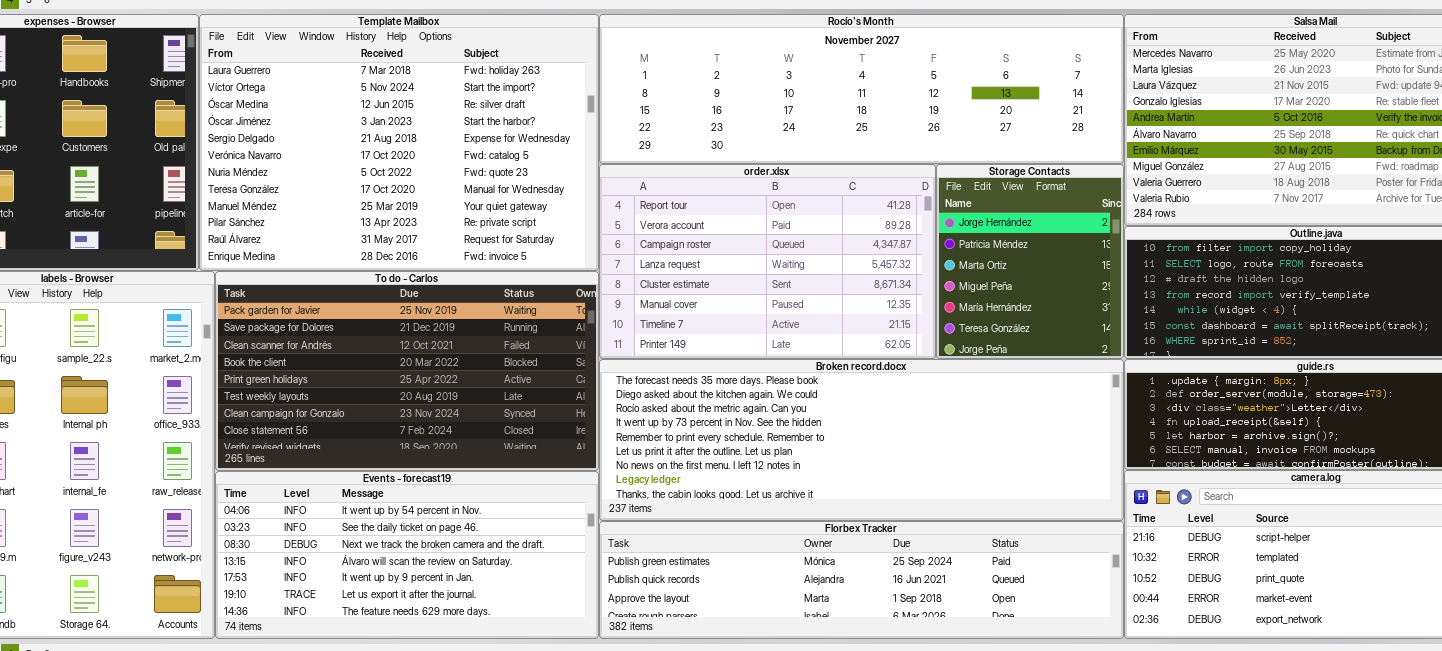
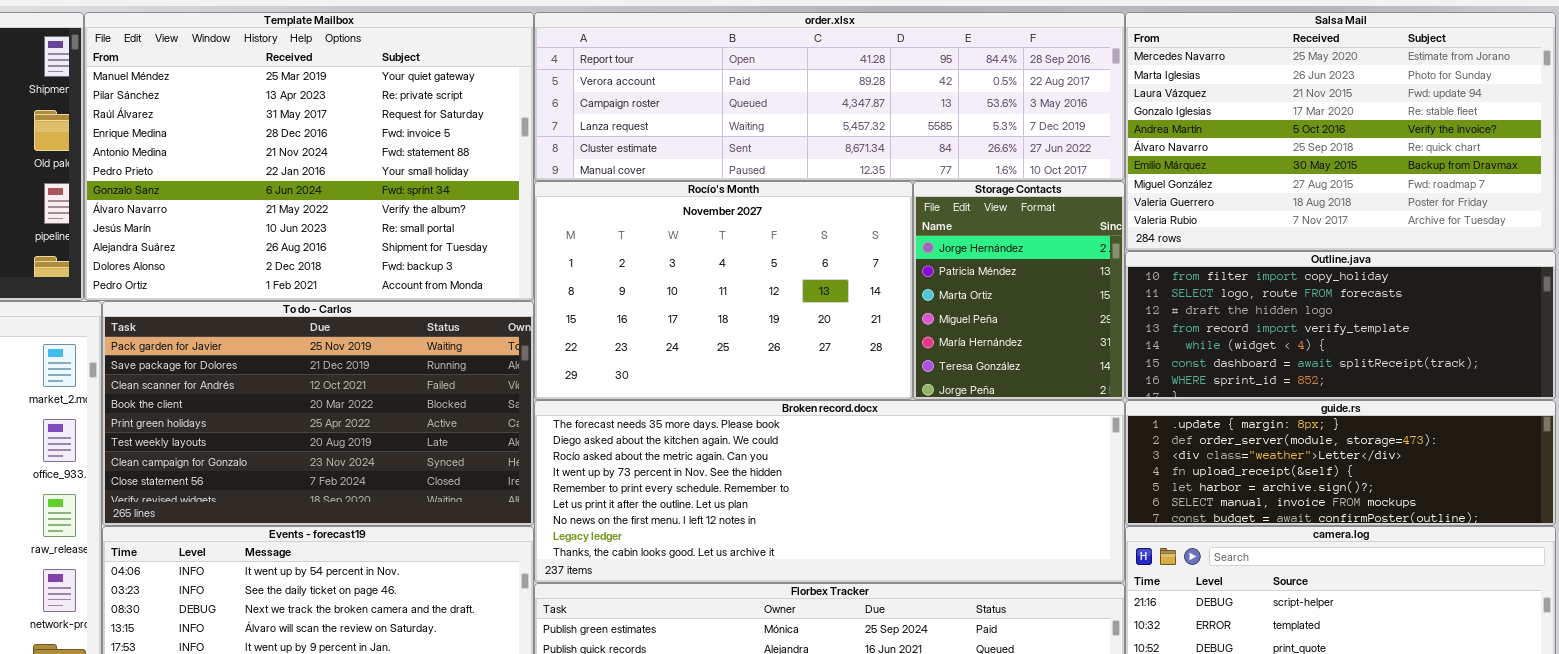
Template Mailbox: [199,14,599,271] -> [84,12,534,301], scrolled down 8 rows
Rocío's Month: [599,14,1124,164] -> [534,181,913,400], moved, resized
order.xlsx: [599,164,936,359] -> [534,12,1125,181], moved, resized

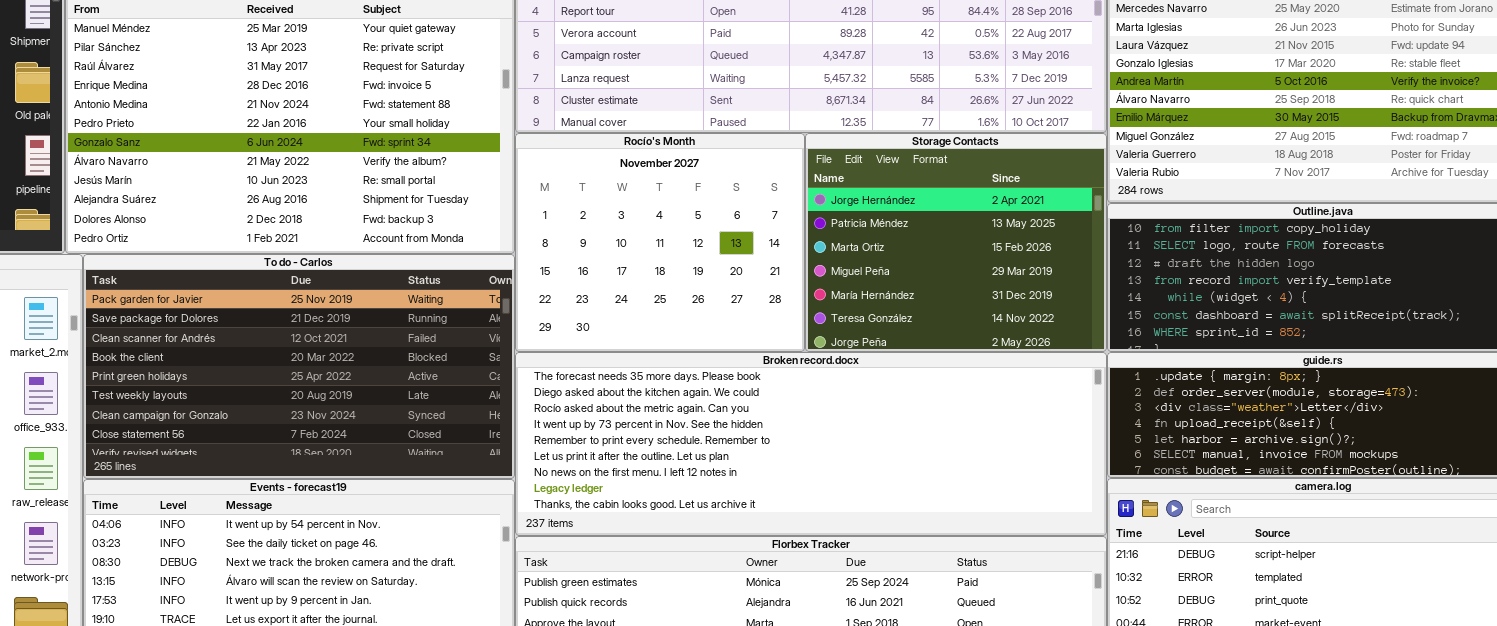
Rocío's Month: [534,181,913,400] -> [515,133,805,352], resized
Storage Contacts: [913,181,1125,400] -> [805,133,1107,352], resized

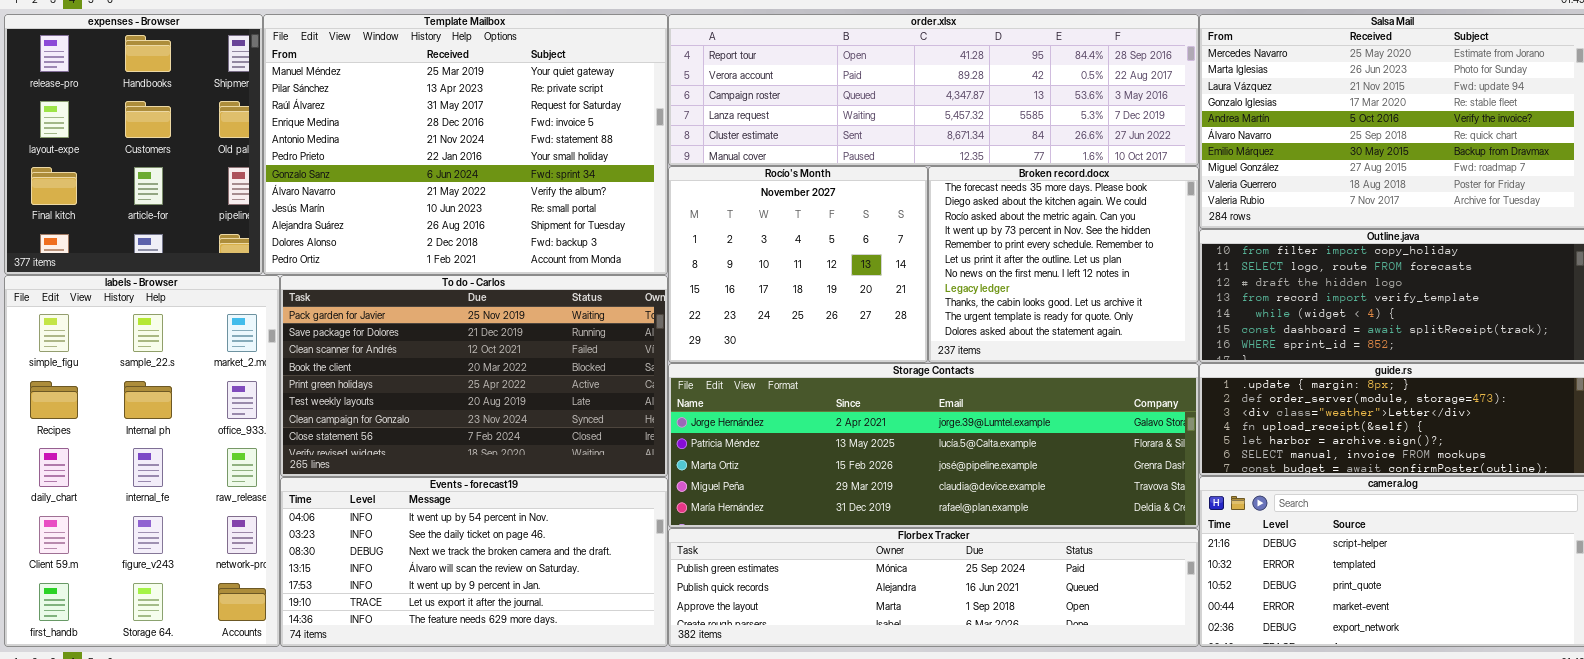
Storage Contacts: [805,133,1107,352] -> [668,363,1199,528], moved, resized
Broken record.docx: [515,352,1107,536] -> [928,166,1199,363], moved, resized

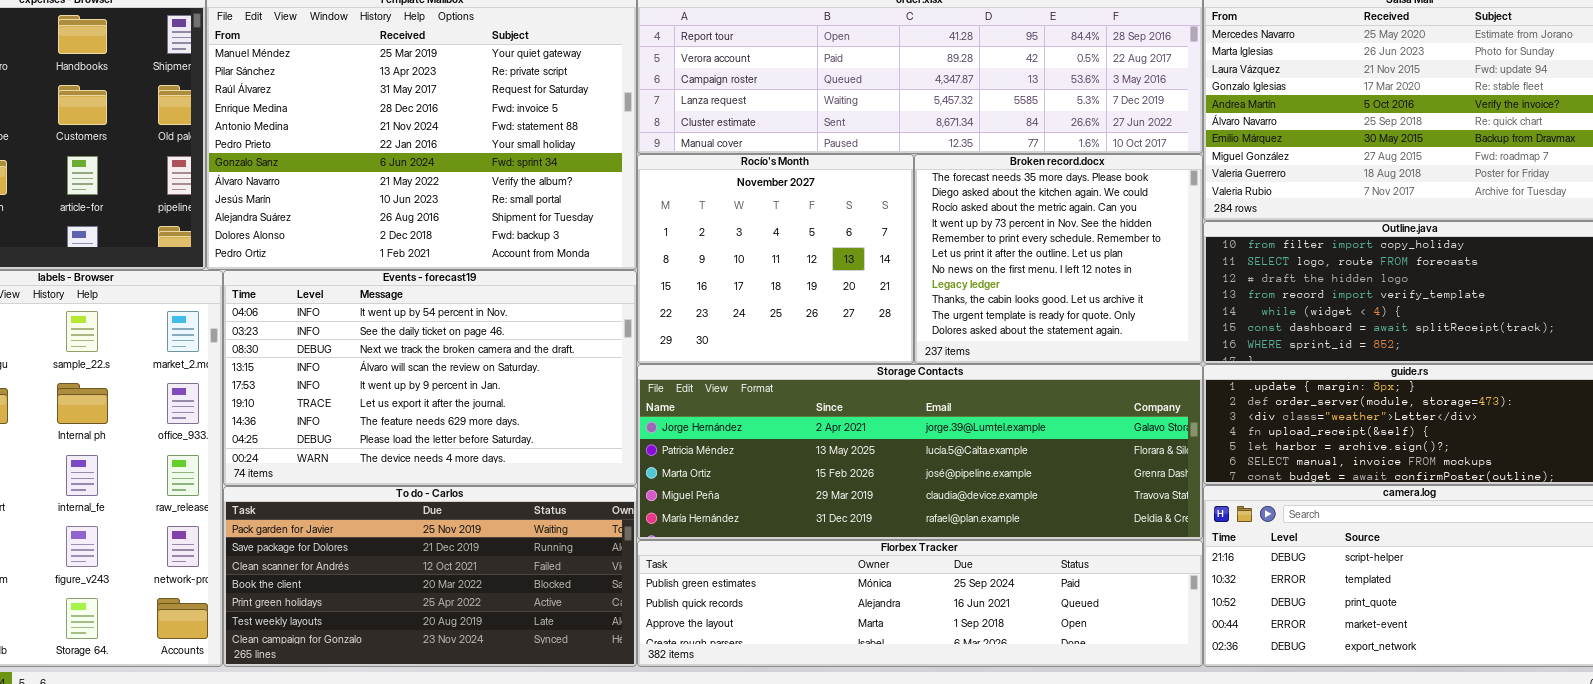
To do - Carlos: [280,275,668,477] -> [223,486,637,667], moved, resized
Events - forecast19: [280,477,668,647] -> [223,270,637,486], moved, resized

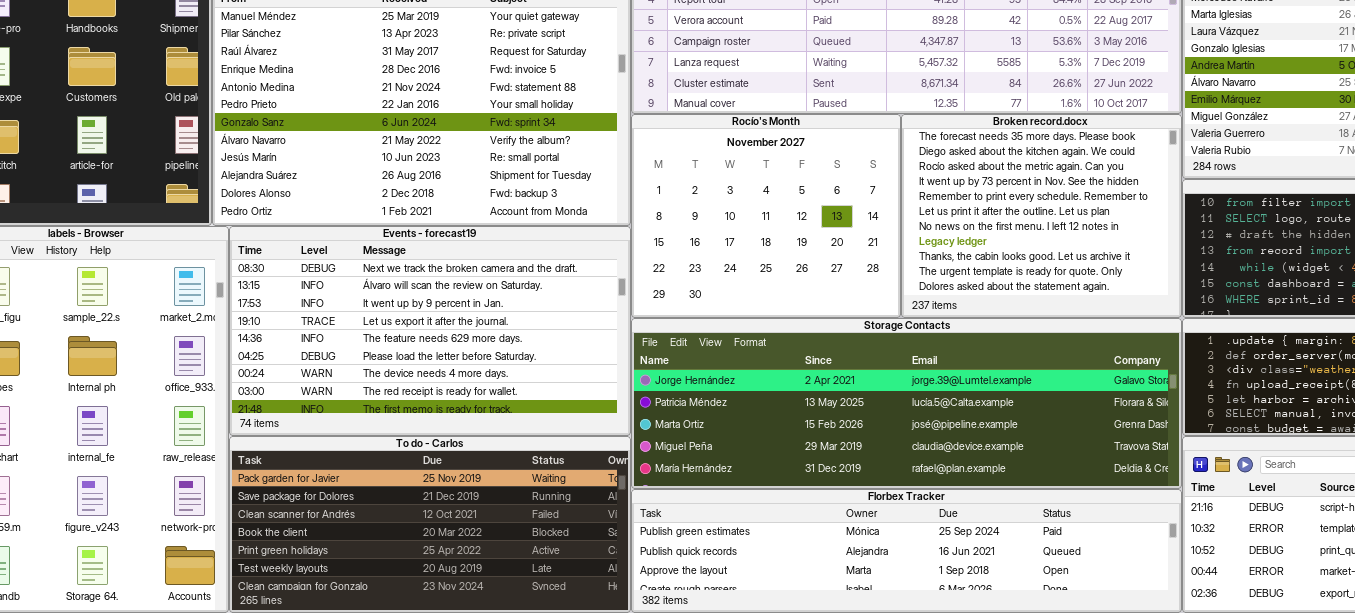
Events - forecast19: [223,270,637,486] -> [229,226,631,436], scrolled down 2 rows

